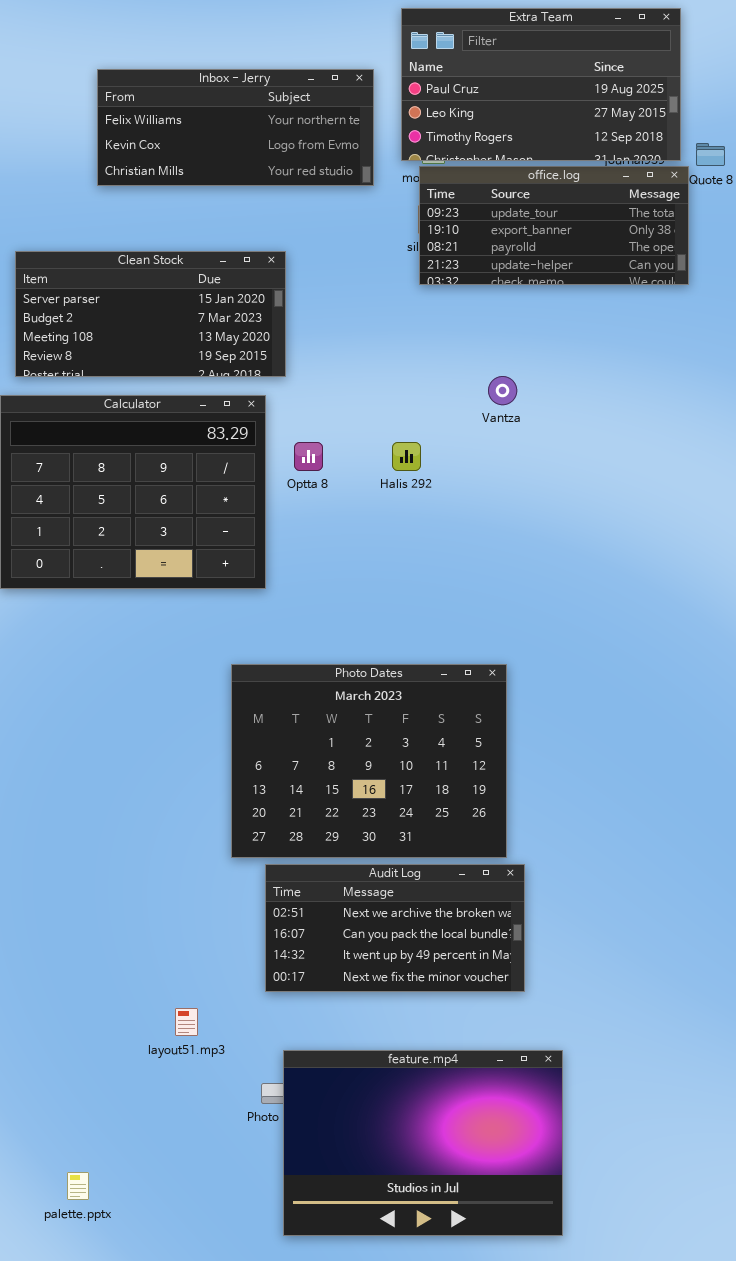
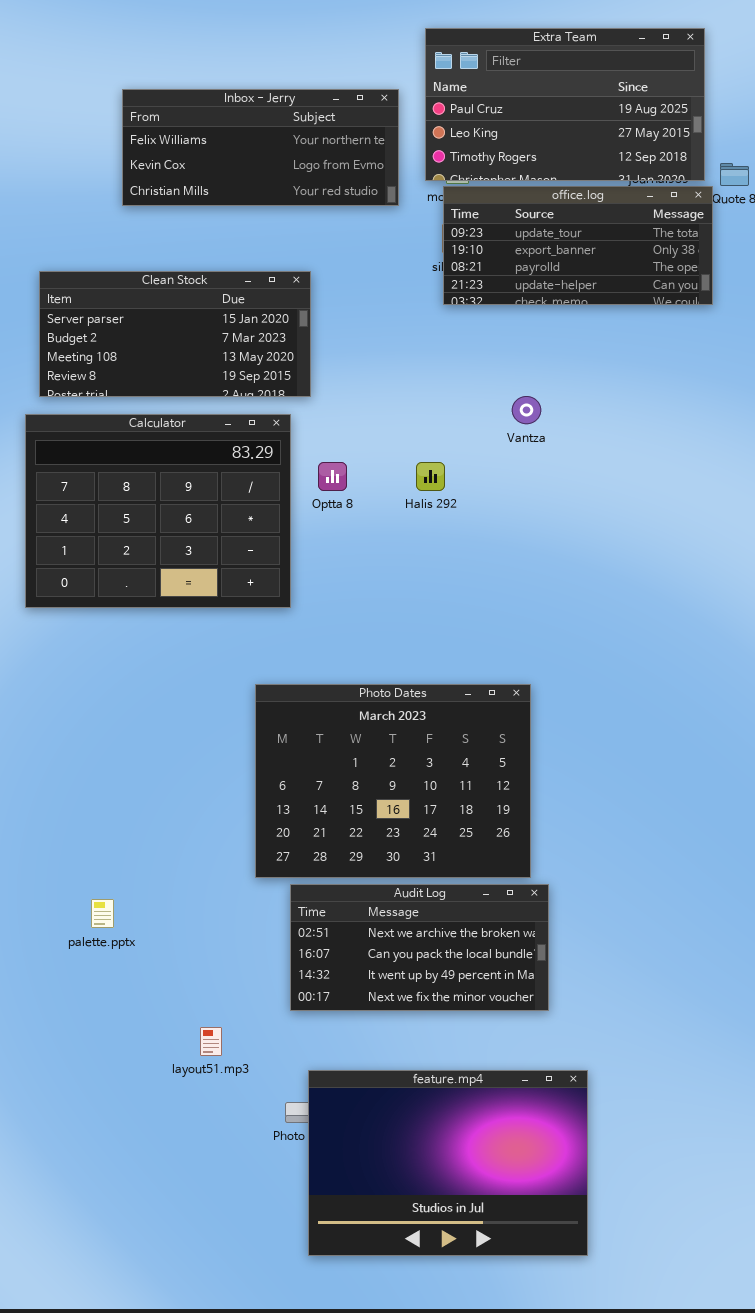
palette.pptx: [67,1172,89,1200] -> [91,899,114,928], moved

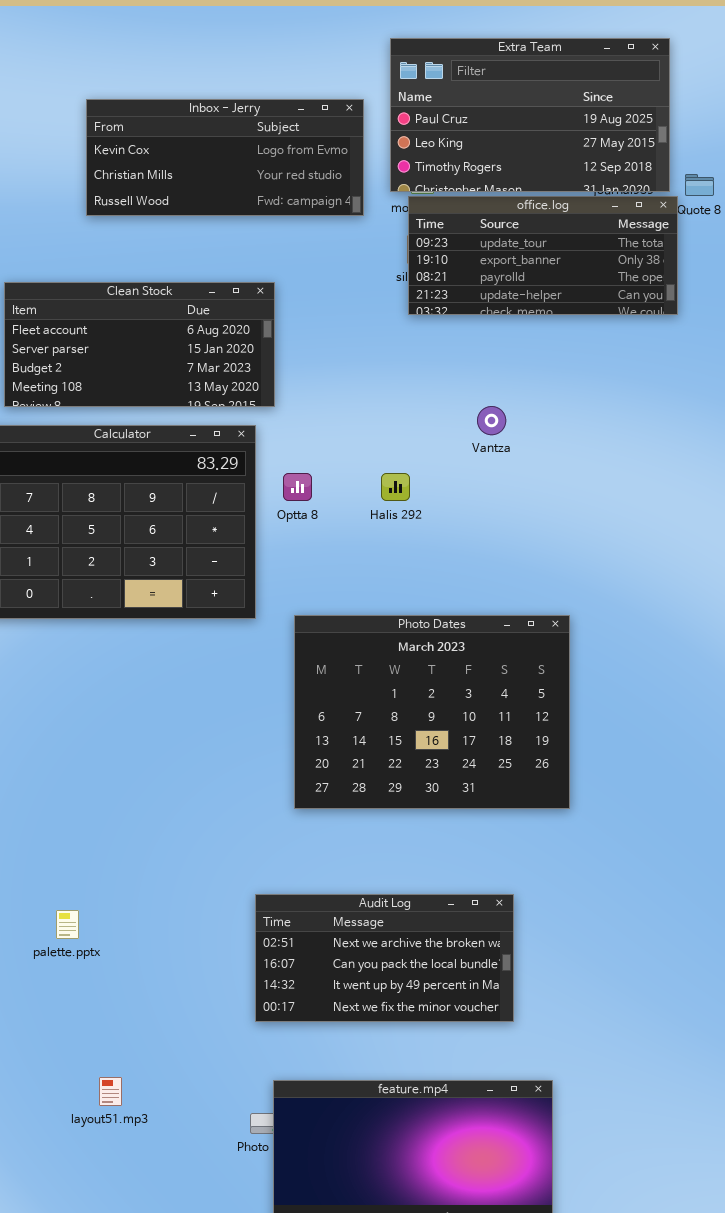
Inbox - Jerry: [122,89,399,206] -> [86,99,364,216], scrolled down 1 row
Clean Stock: [39,271,311,397] -> [4,282,275,407], scrolled up 1 row
Photo Dates: [255,684,531,878] -> [294,615,570,809], moved
layout51.mp3: [200,1027,222,1056] -> [99,1077,122,1106], moved

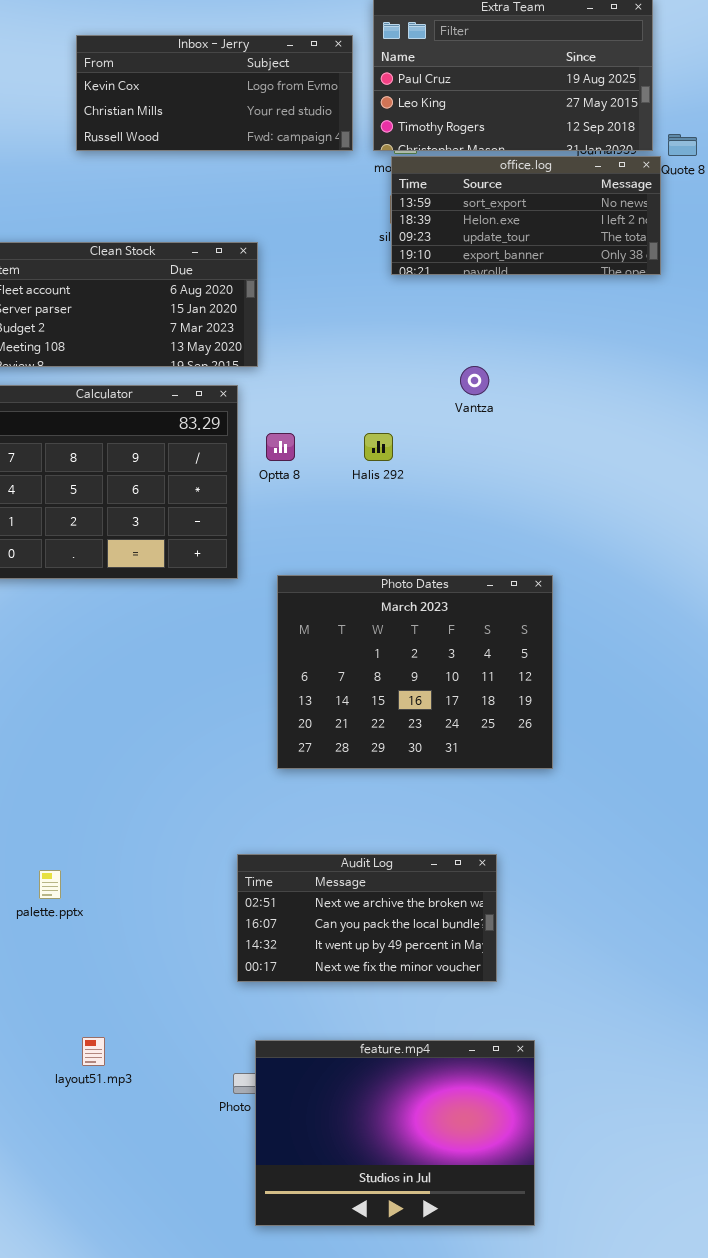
Inbox - Jerry: [86,99,364,216] -> [76,35,353,151], moved
office.log: [408,196,678,315] -> [391,156,661,275], scrolled up 2 rows

